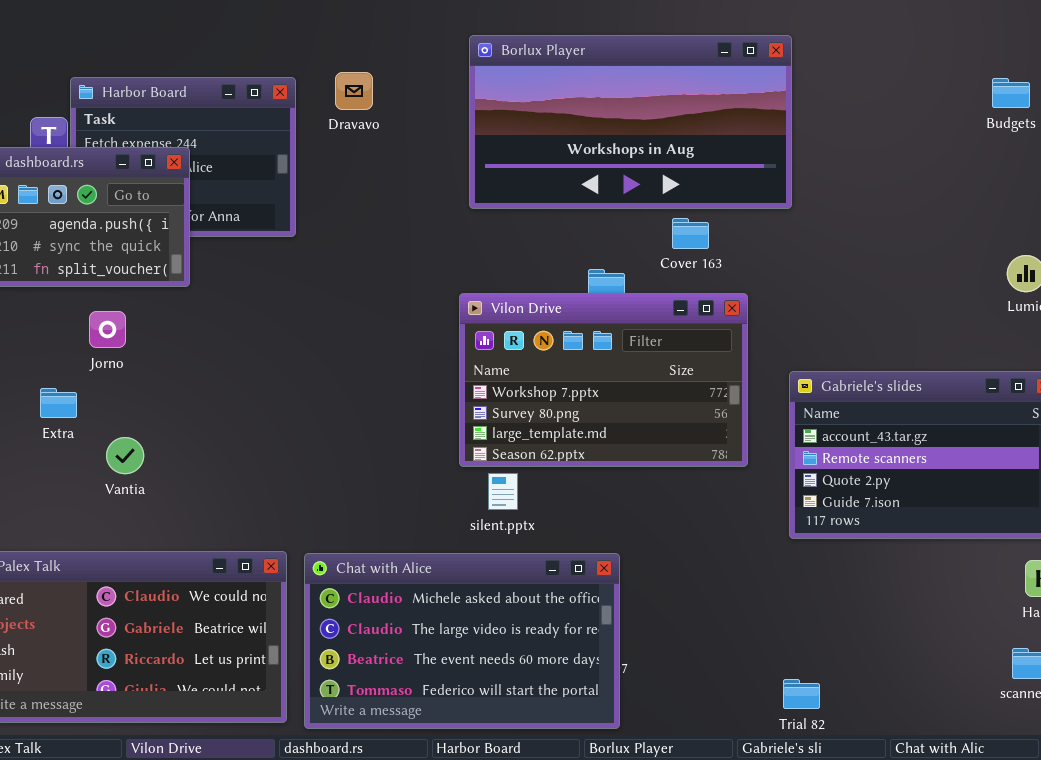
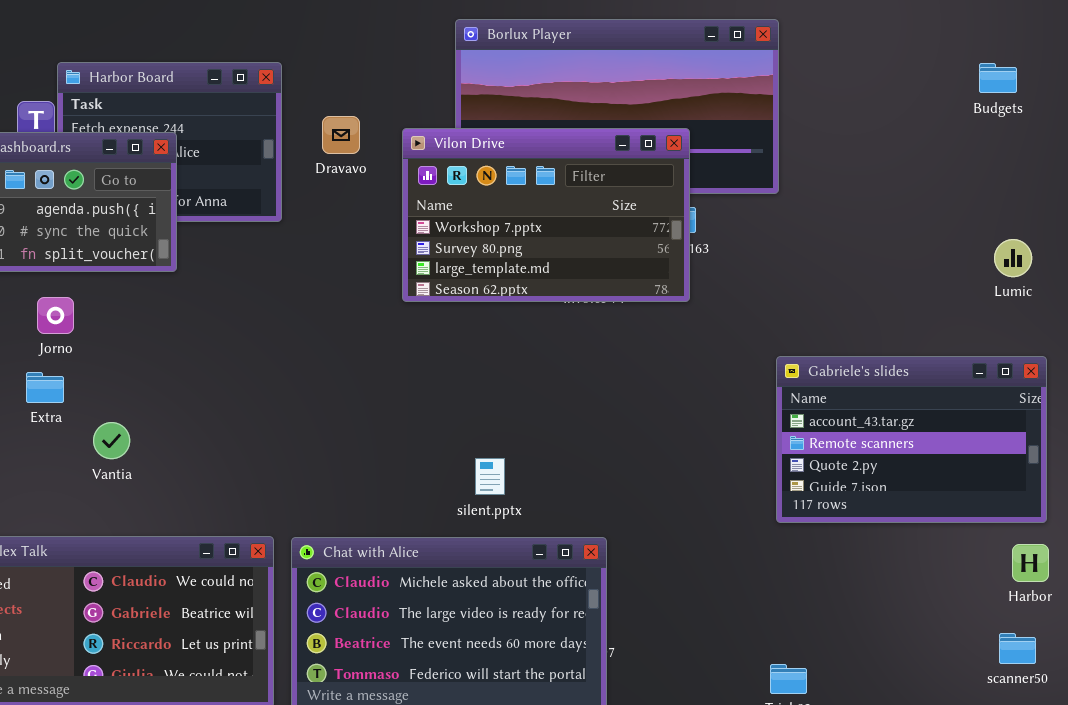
Dravavo: [335,72,373,110] -> [322,116,360,154], moved
Vilon Drive: [459,293,748,467] -> [402,128,690,302], moved
Jorno: [89,311,126,348] -> [37,297,74,334], moved

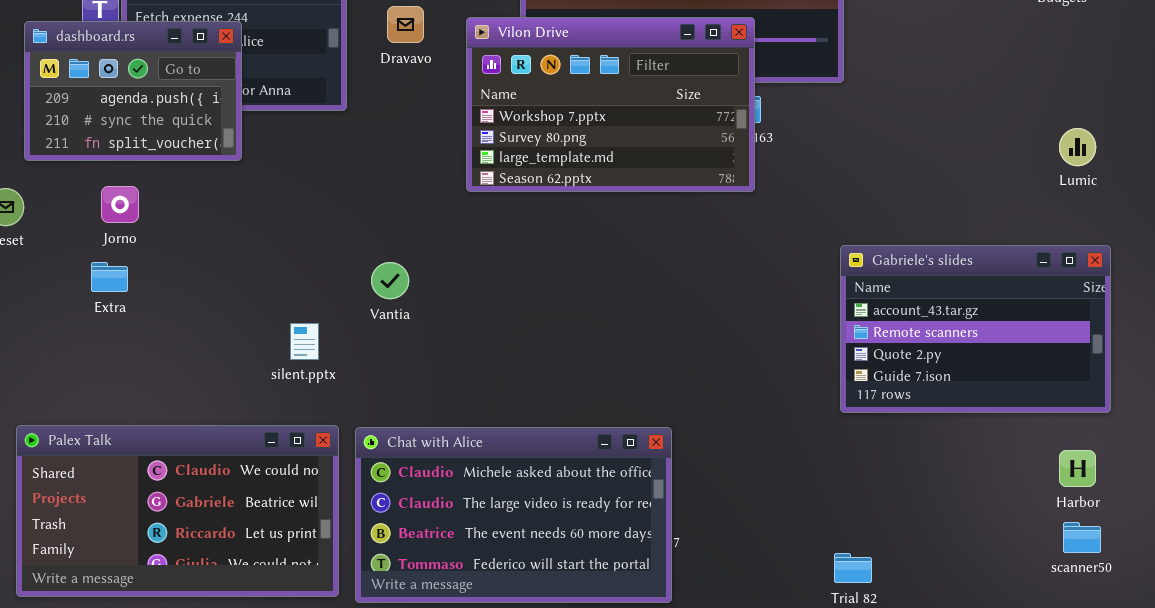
Vantia: [93,422,130,459] -> [371,262,409,299], moved
silent.pptx: [475,458,505,495] -> [290,323,319,360], moved
Harbor: [1012,544,1049,582] -> [1059,450,1096,487], moved

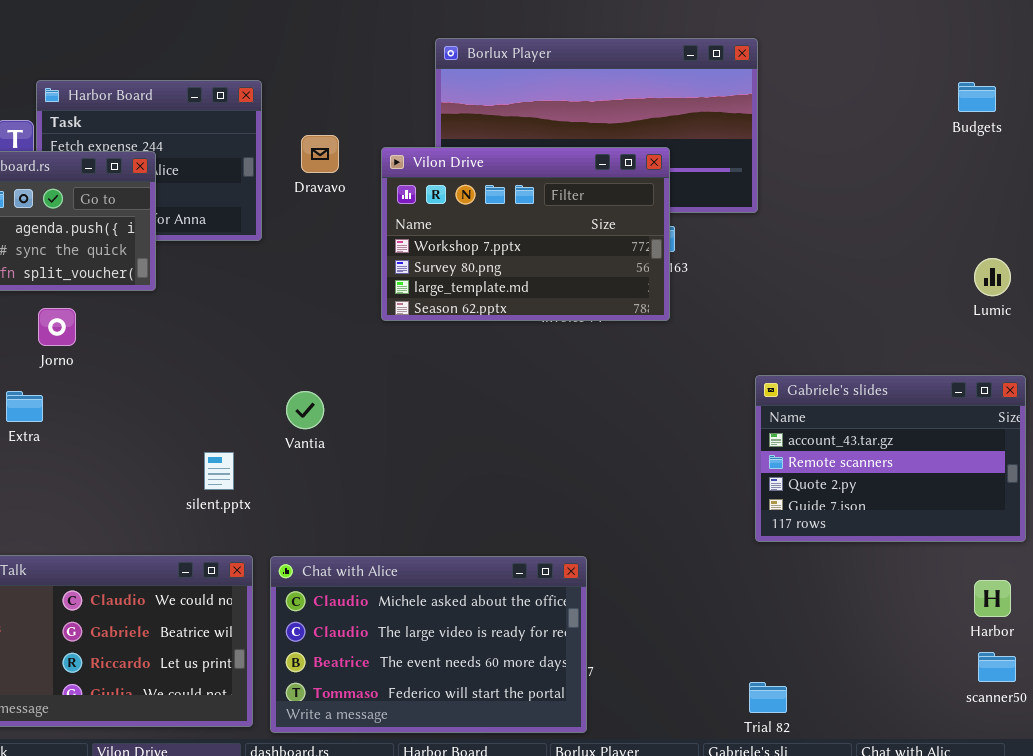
Jorno: [101,186,139,223] -> [38,308,76,346], moved

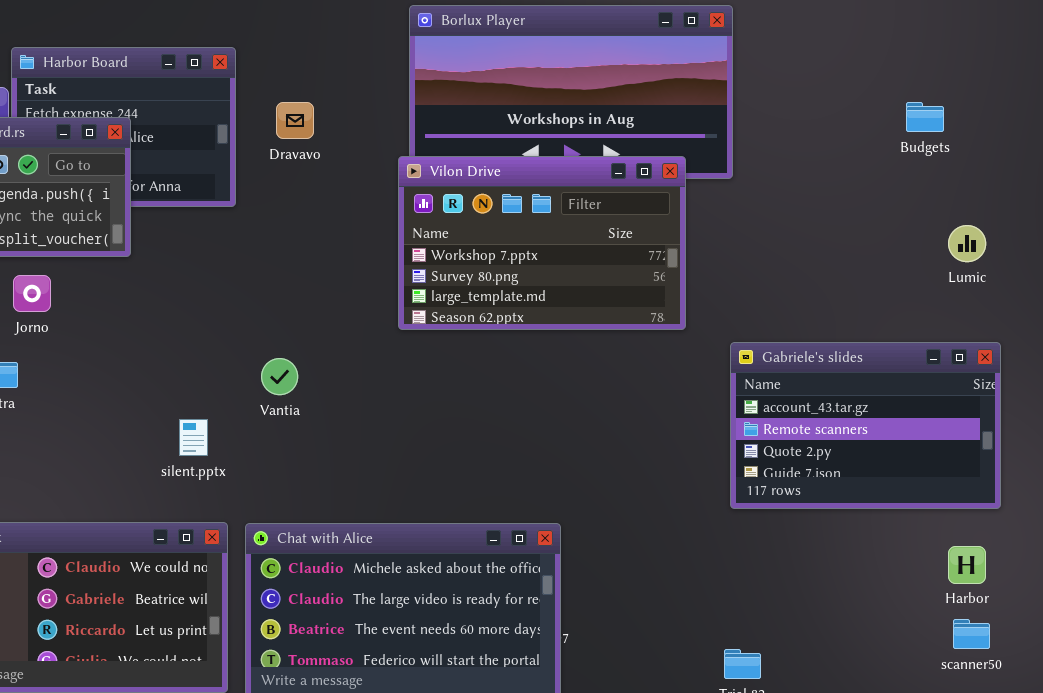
Budgets: [958,82,996,112] -> [906,102,944,132], moved
Vilon Drive: [381,147,670,321] -> [398,156,686,330], moved

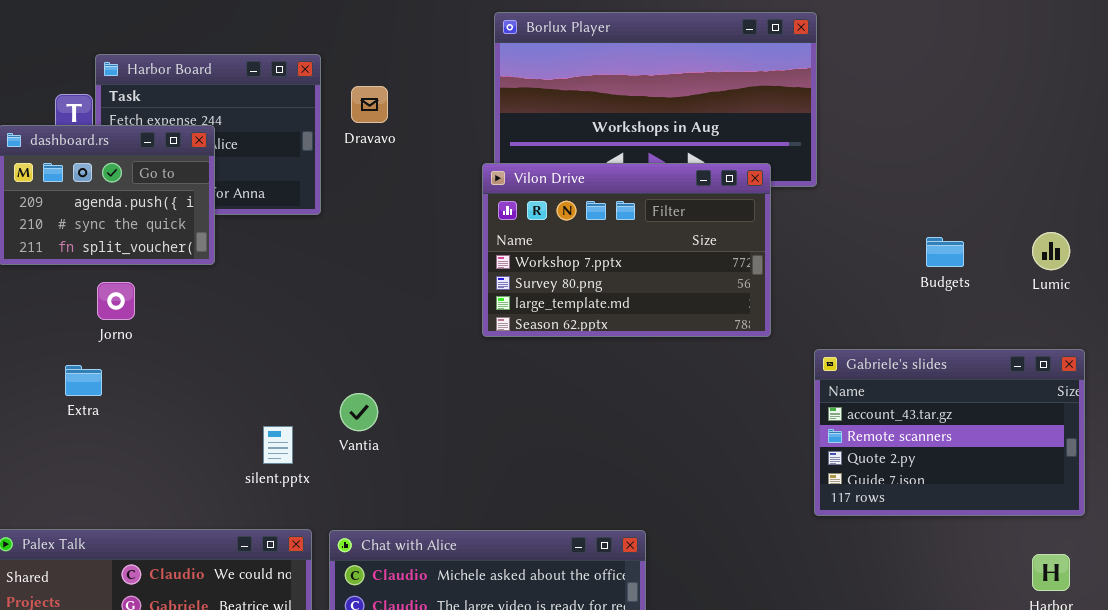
Dravavo: [276,102,314,139] -> [351,86,388,123], moved
Budgets: [906,102,944,132] -> [926,237,964,267], moved
Vantia: [261,358,298,395] -> [340,393,378,431], moved

